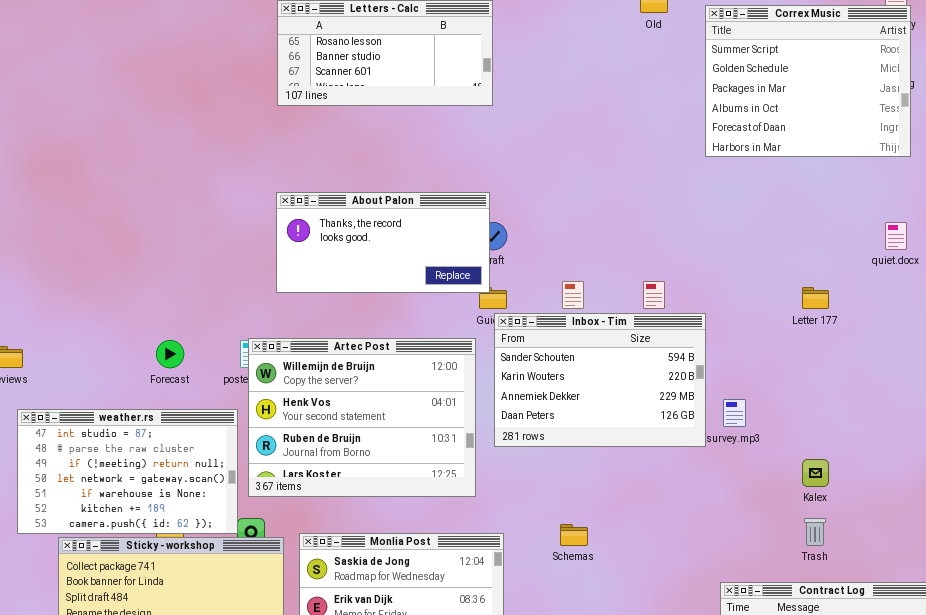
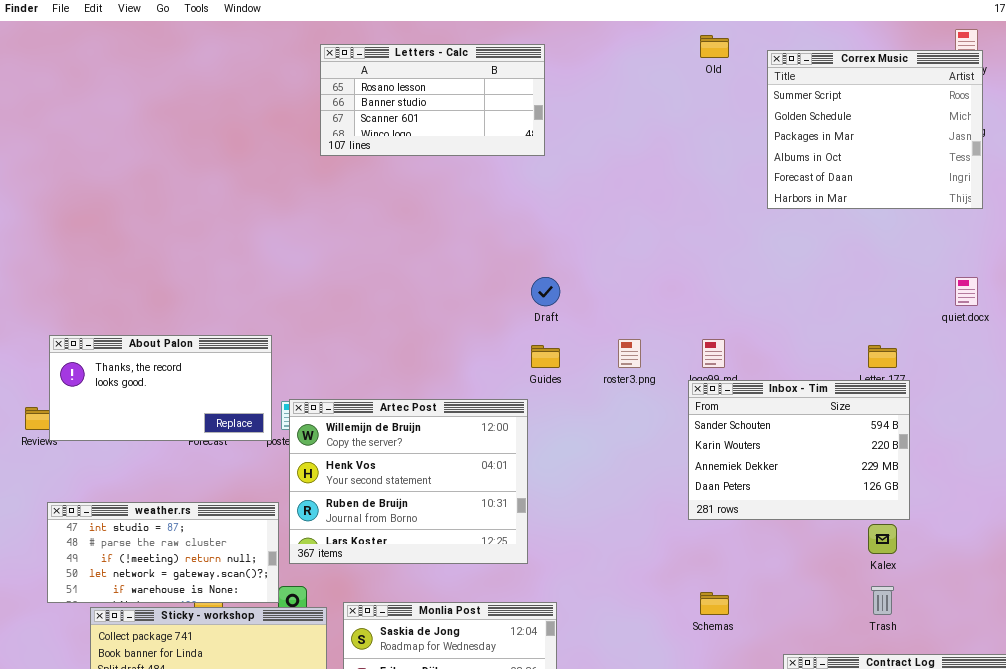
About Palon: [276,192,490,293] -> [49,335,272,441], moved
Inbox - Tim: [494,313,706,447] -> [688,380,910,520], moved
weather.rs: [17,409,238,534] -> [47,502,279,603], resized
Schemas: [560,524,588,546] -> [700,592,729,615], moved

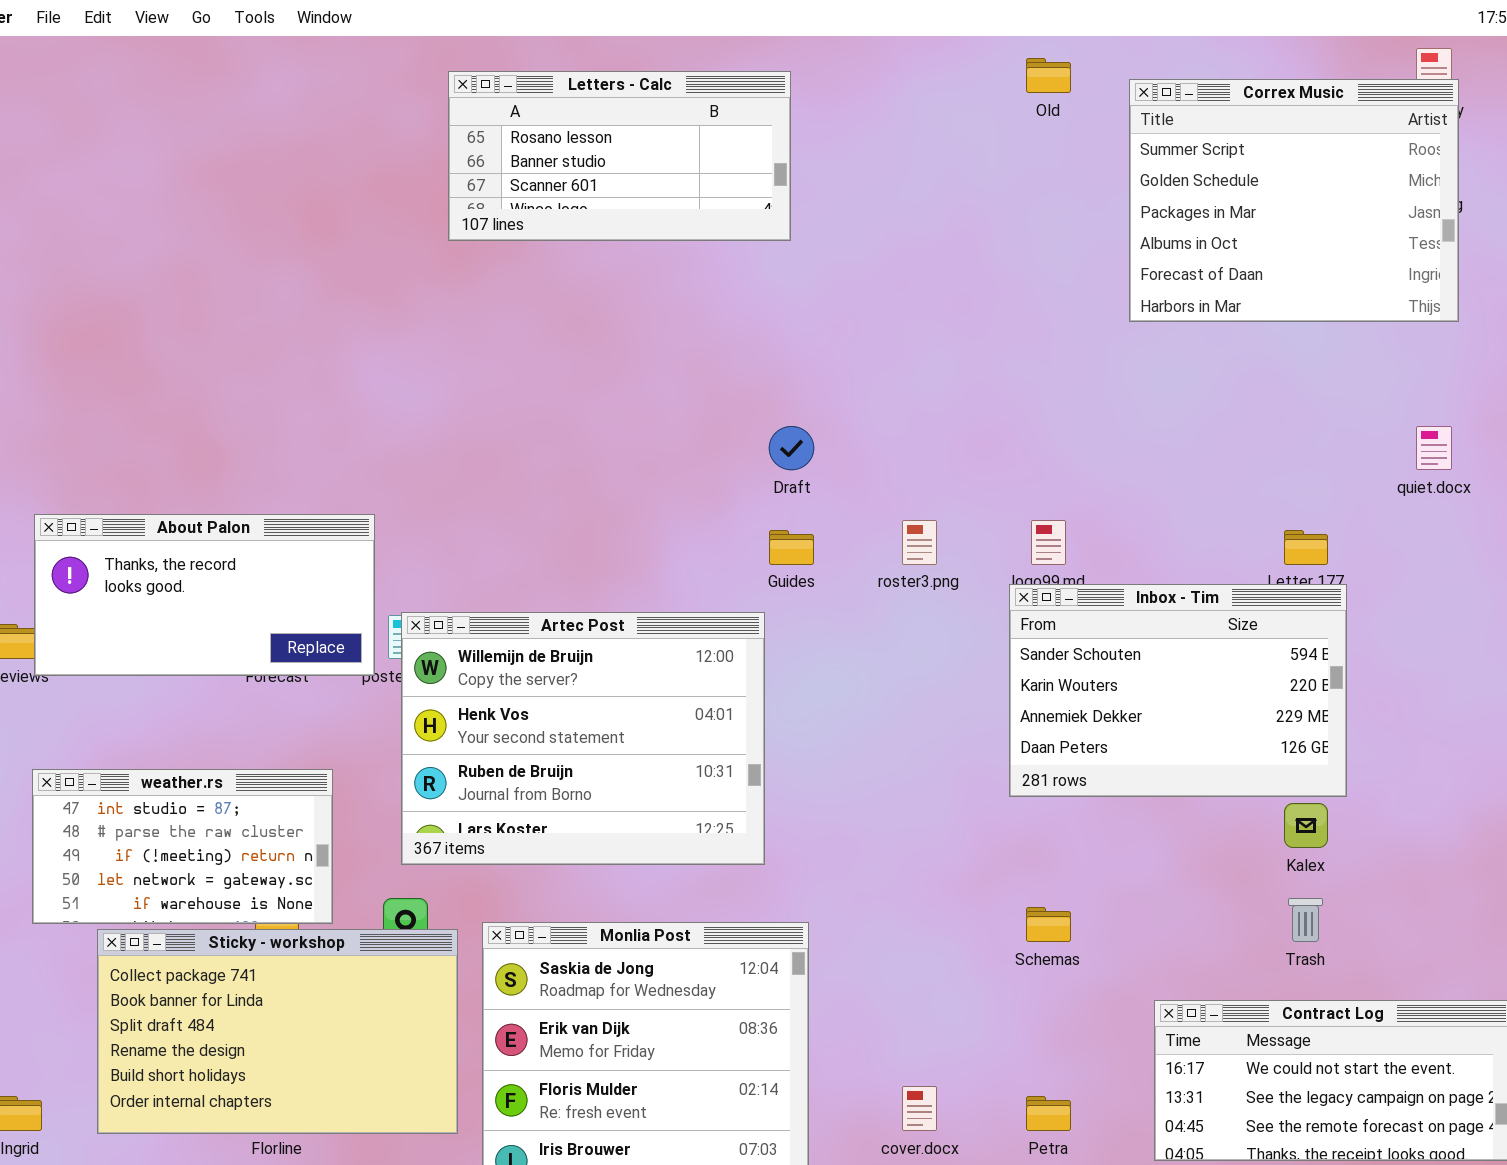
weather.rs: [47,502,279,603] -> [32,769,333,924], resized

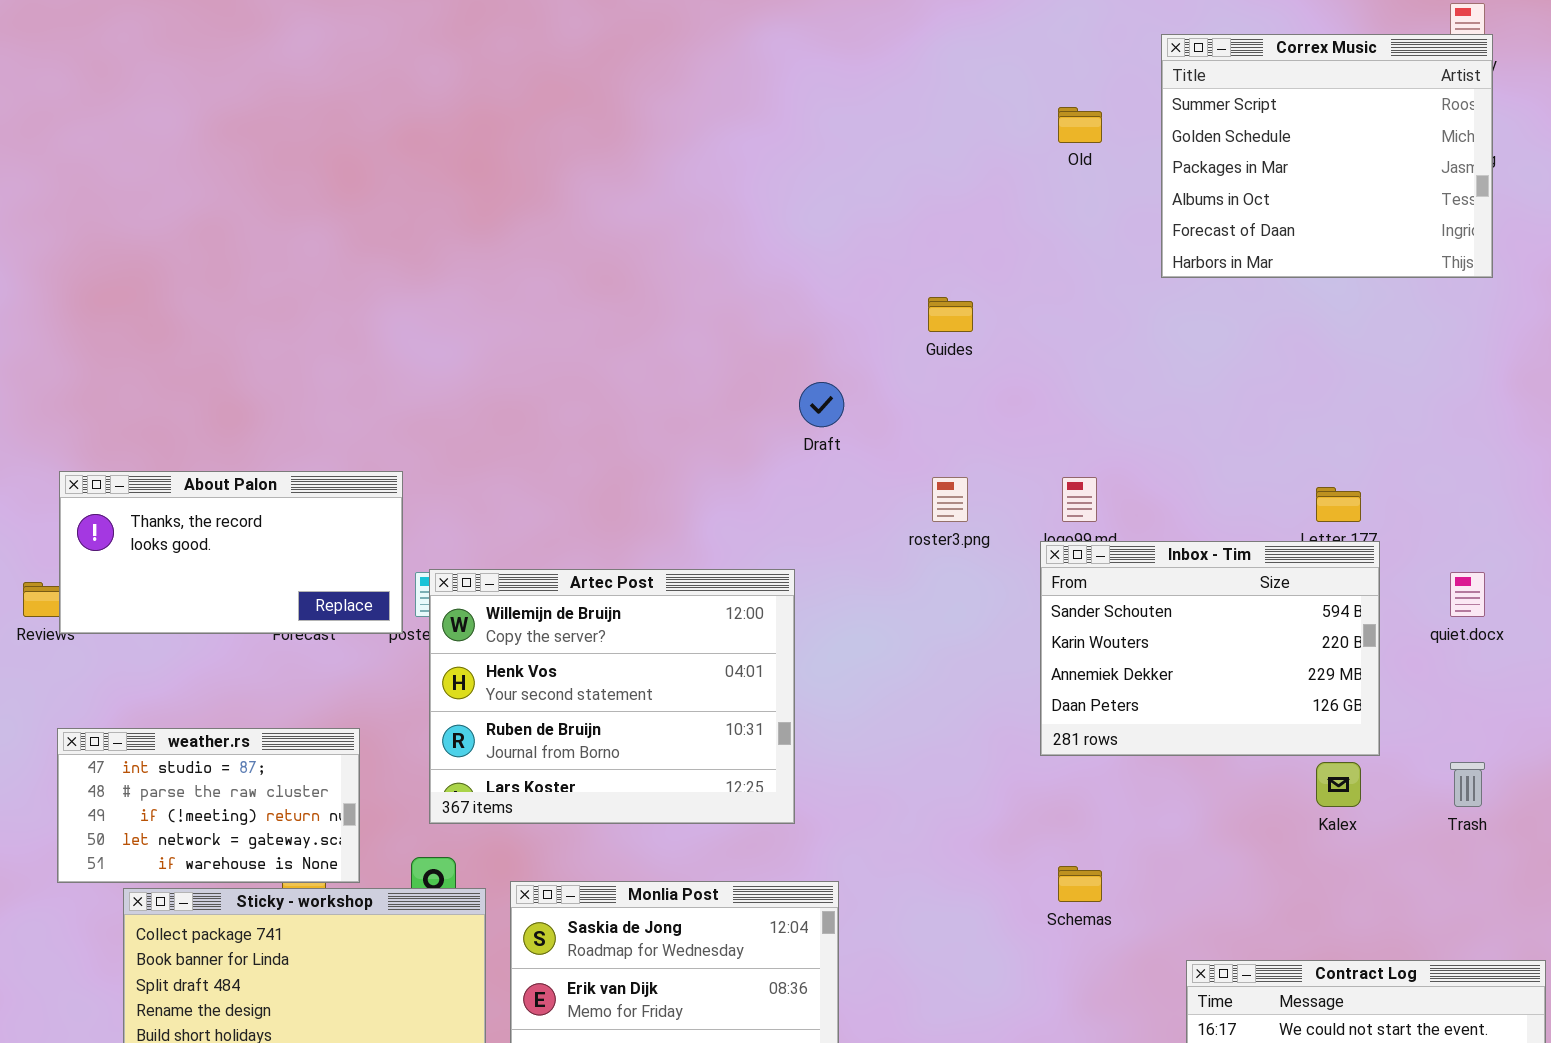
Old: [1026,58,1071,93] -> [1058,107,1102,143], moved
Letters - Calc: [448,71,791,241] -> none, closed
quiet.docx: [1416,426,1452,470] -> [1450,572,1485,617], moved
Guides: [769,530,814,565] -> [928,297,973,332], moved
Trash: [1288,898,1323,942] -> [1450,762,1485,807], moved

